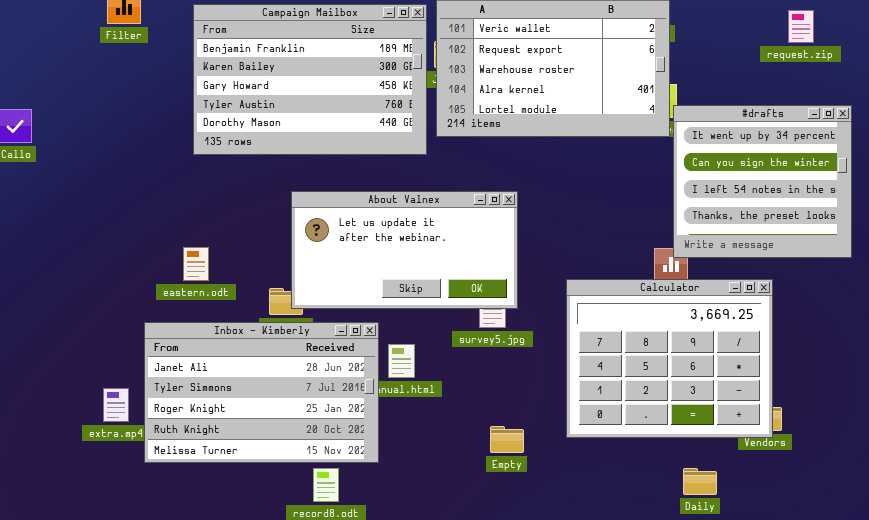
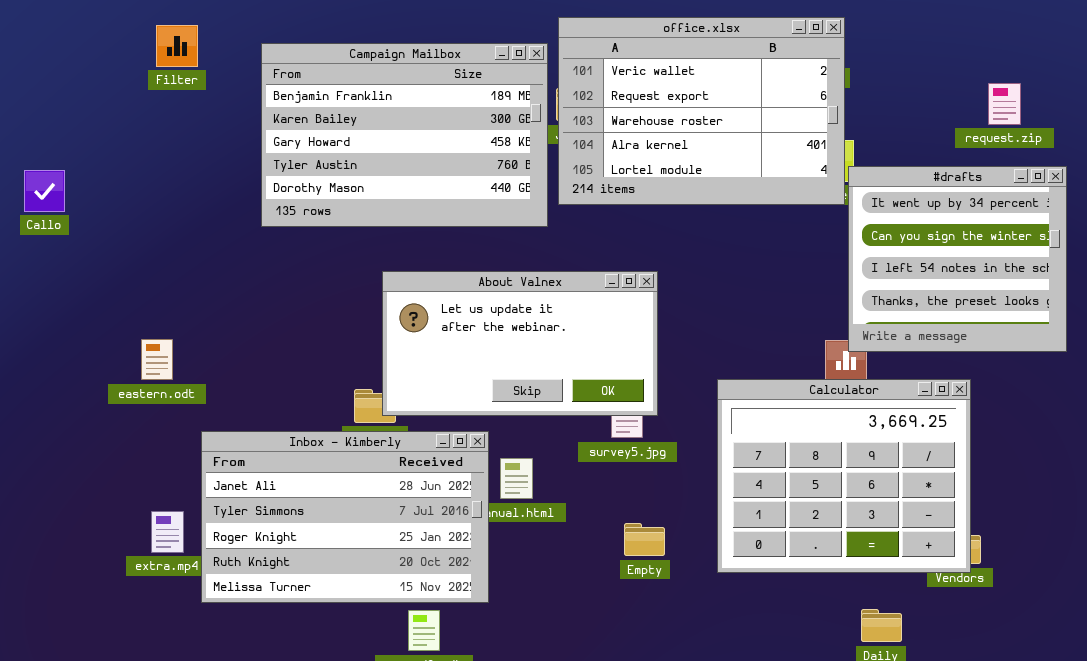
request.zip: [788,10,814,43] -> [988,83,1021,125], moved
eastern.odt: [183,247,209,281] -> [141,339,173,380], moved
Empty: [490,426,524,453] -> [624,523,665,556], moved

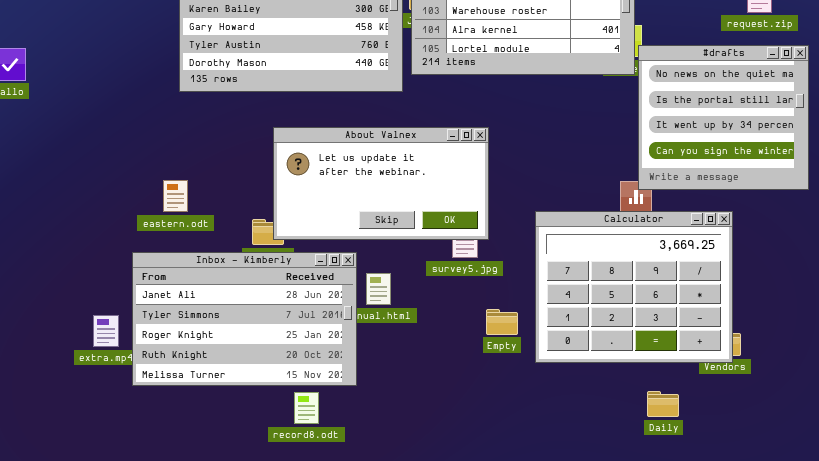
#drafts: [848,166,1067,352] -> [638,45,809,190], scrolled up 2 rows
eastern.odt: [141,339,173,380] -> [163,180,188,212], moved
Empty: [624,523,665,556] -> [486,309,518,335], moved

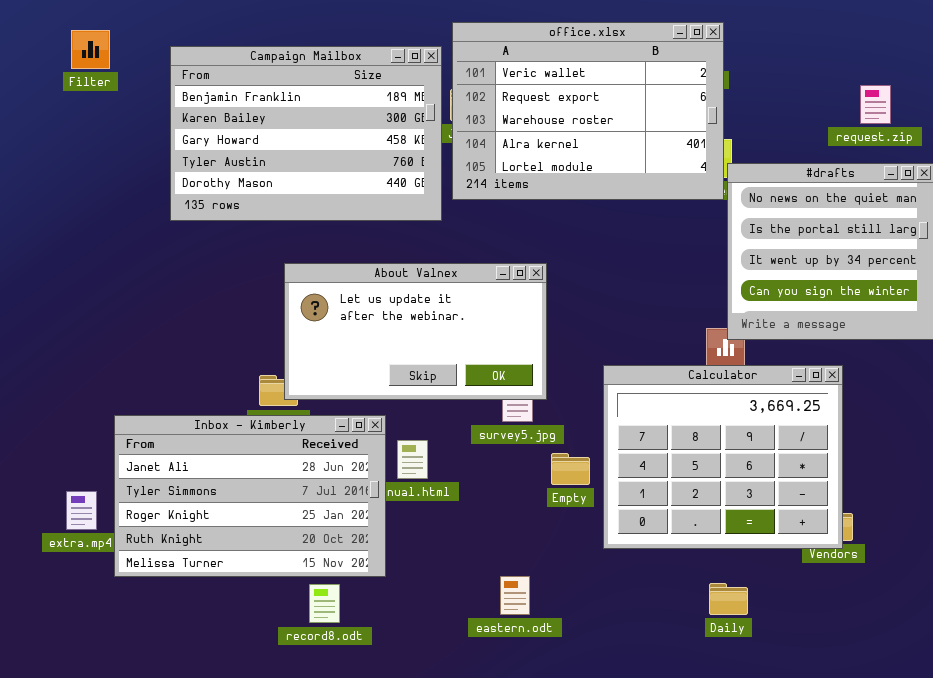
eastern.odt: [163,180,188,212] -> [500,576,530,615], moved
Empty: [486,309,518,335] -> [551,453,590,485], moved
Daily: [647,391,679,417] -> [709,583,748,615], moved

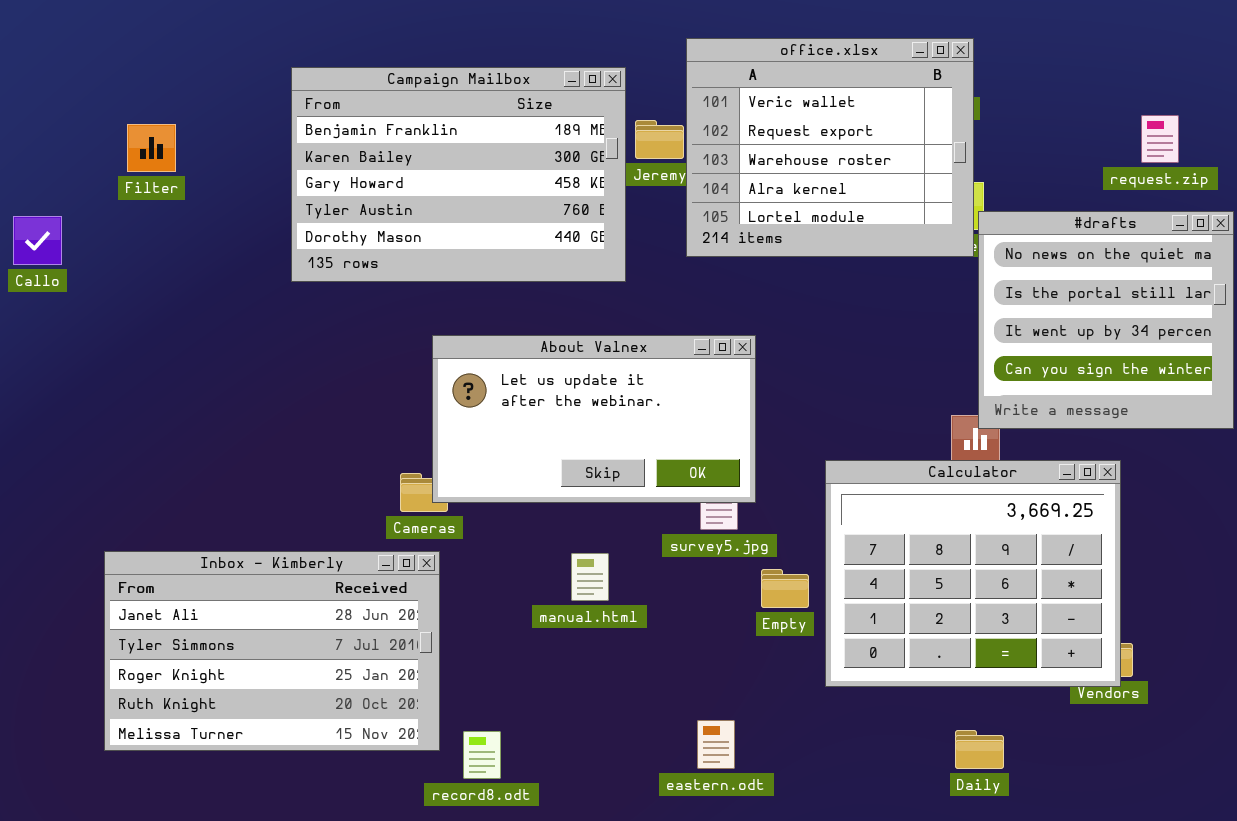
office.xlsx: [452,22,724,200] -> [686,38,974,257], resized
Filter: [71,30,110,69] -> [127,124,176,172], moved
Inbox - Kimberly: [114,415,386,577] -> [104,551,440,751], moved

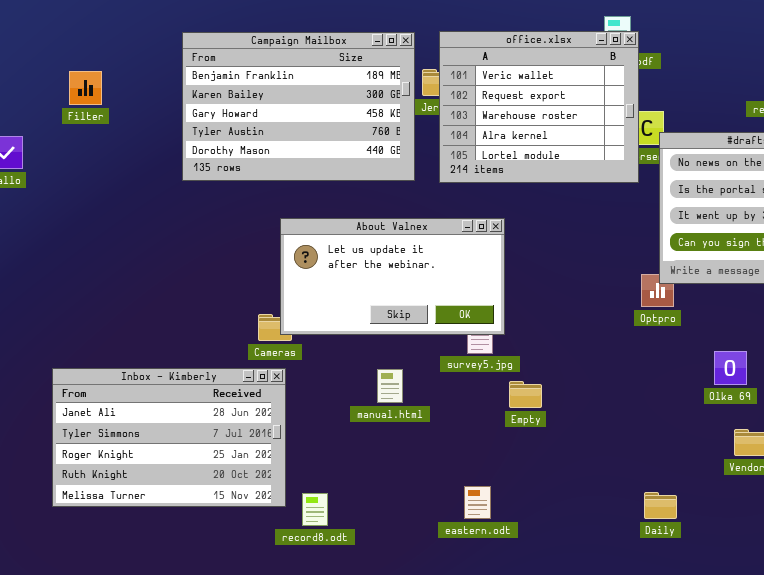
office.xlsx: [686,38,974,257] -> [439,31,639,183], moved
Calculator: [825,460,1121,687] -> none, closed

